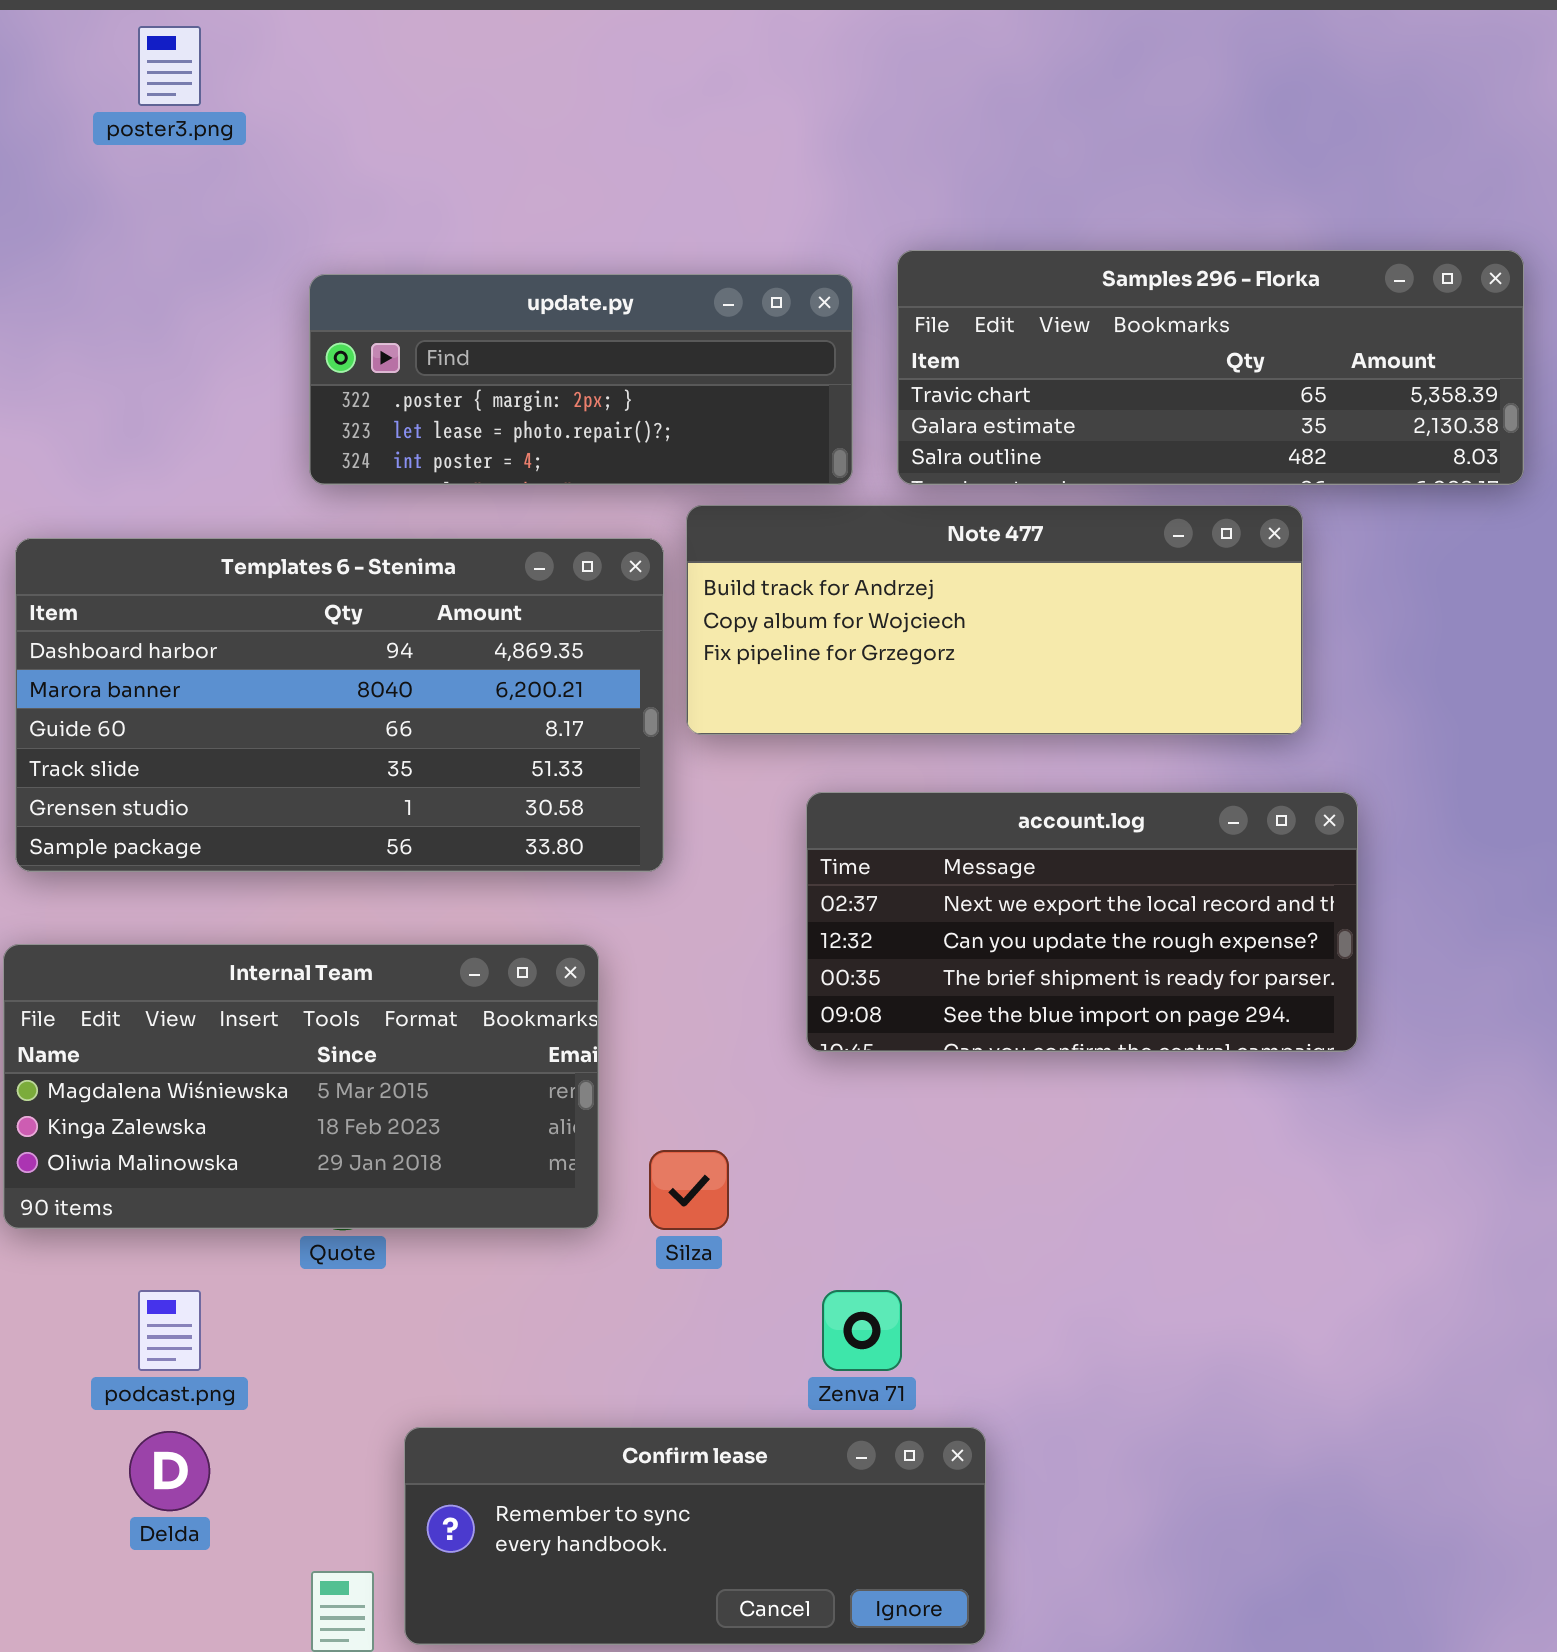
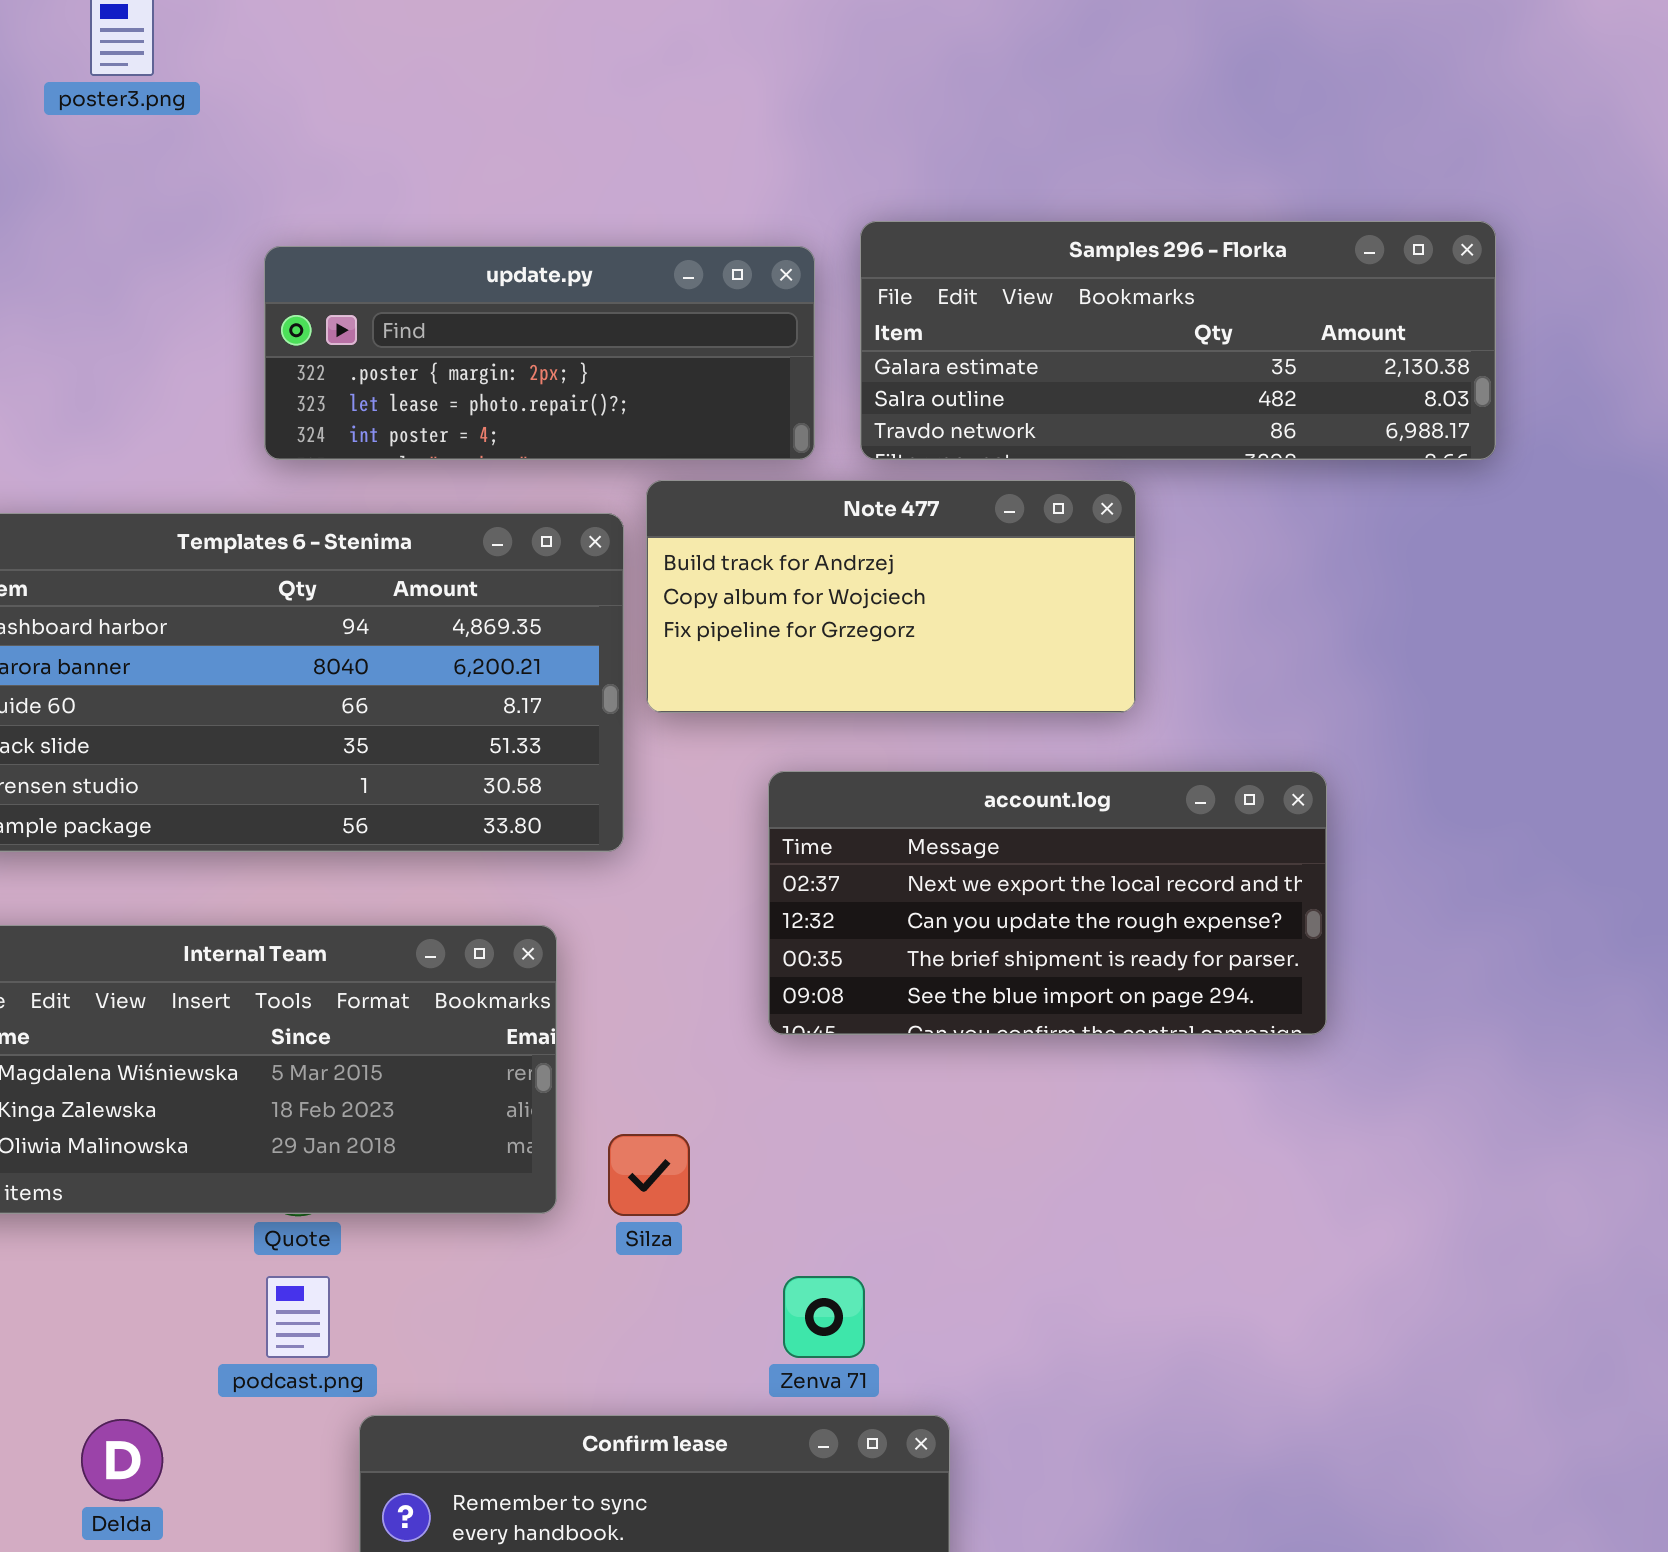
Samples 296 - Florka: [897,250,1524,485] -> [860,221,1496,460], scrolled down 1 row
Note 477: [686,505,1303,735] -> [646,480,1136,713], resized
podcast.png: [138,1290,201,1371] -> [266,1276,330,1358], moved

